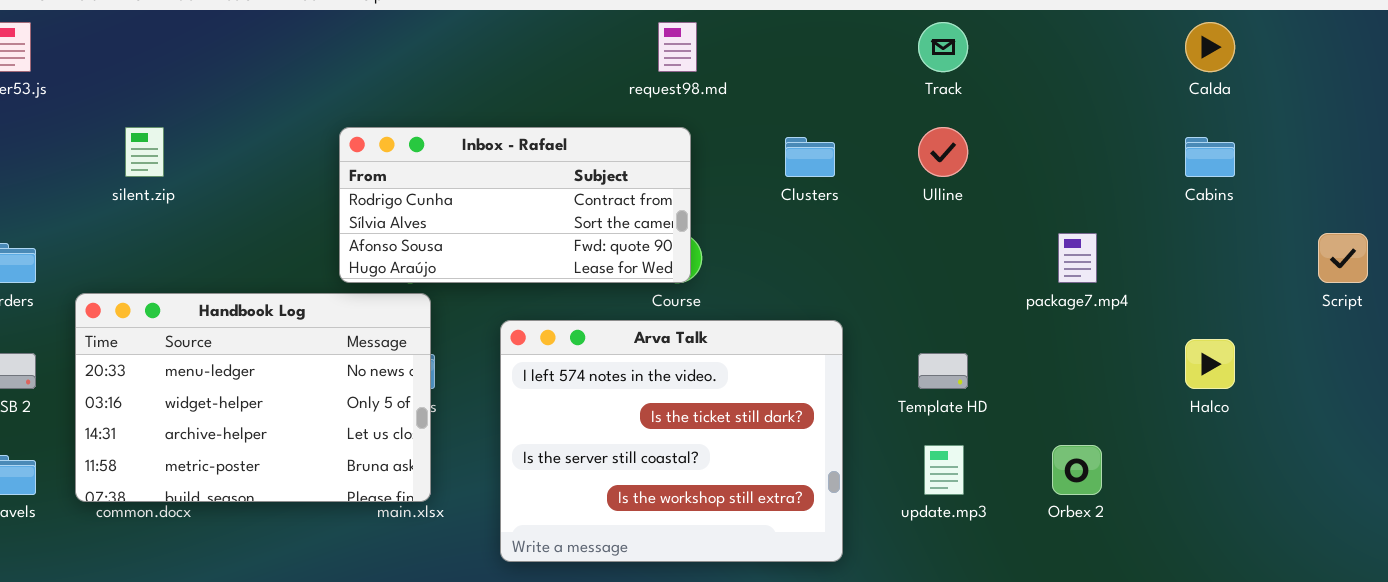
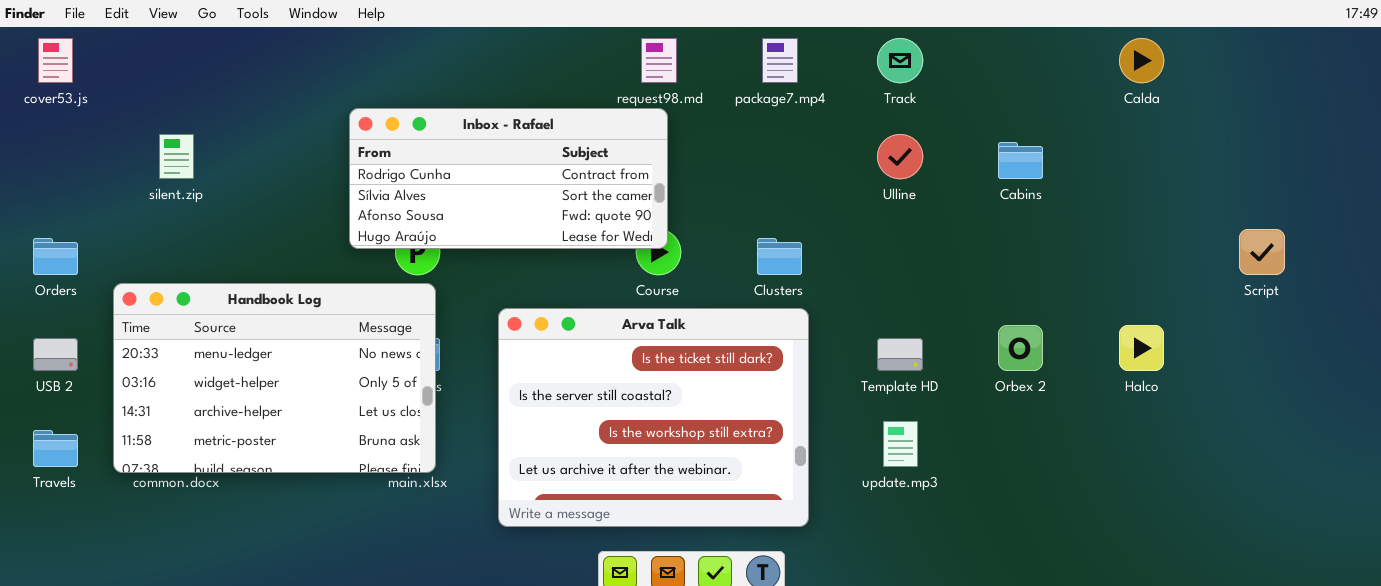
Inbox - Rafael: [339,127,691,283] -> [349,108,668,249], moved
Clusters: [785,137,835,177] -> [757,238,802,275], moved
Cabins: [1185,137,1235,177] -> [998,142,1043,179], moved
package7.mp4: [1058,233,1097,283] -> [762,38,798,83], moved
Arva Talk: [500,320,843,562] -> [498,308,809,527], scrolled down 1 row
Orbex 2: [1052,445,1102,495] -> [998,325,1043,371], moved

